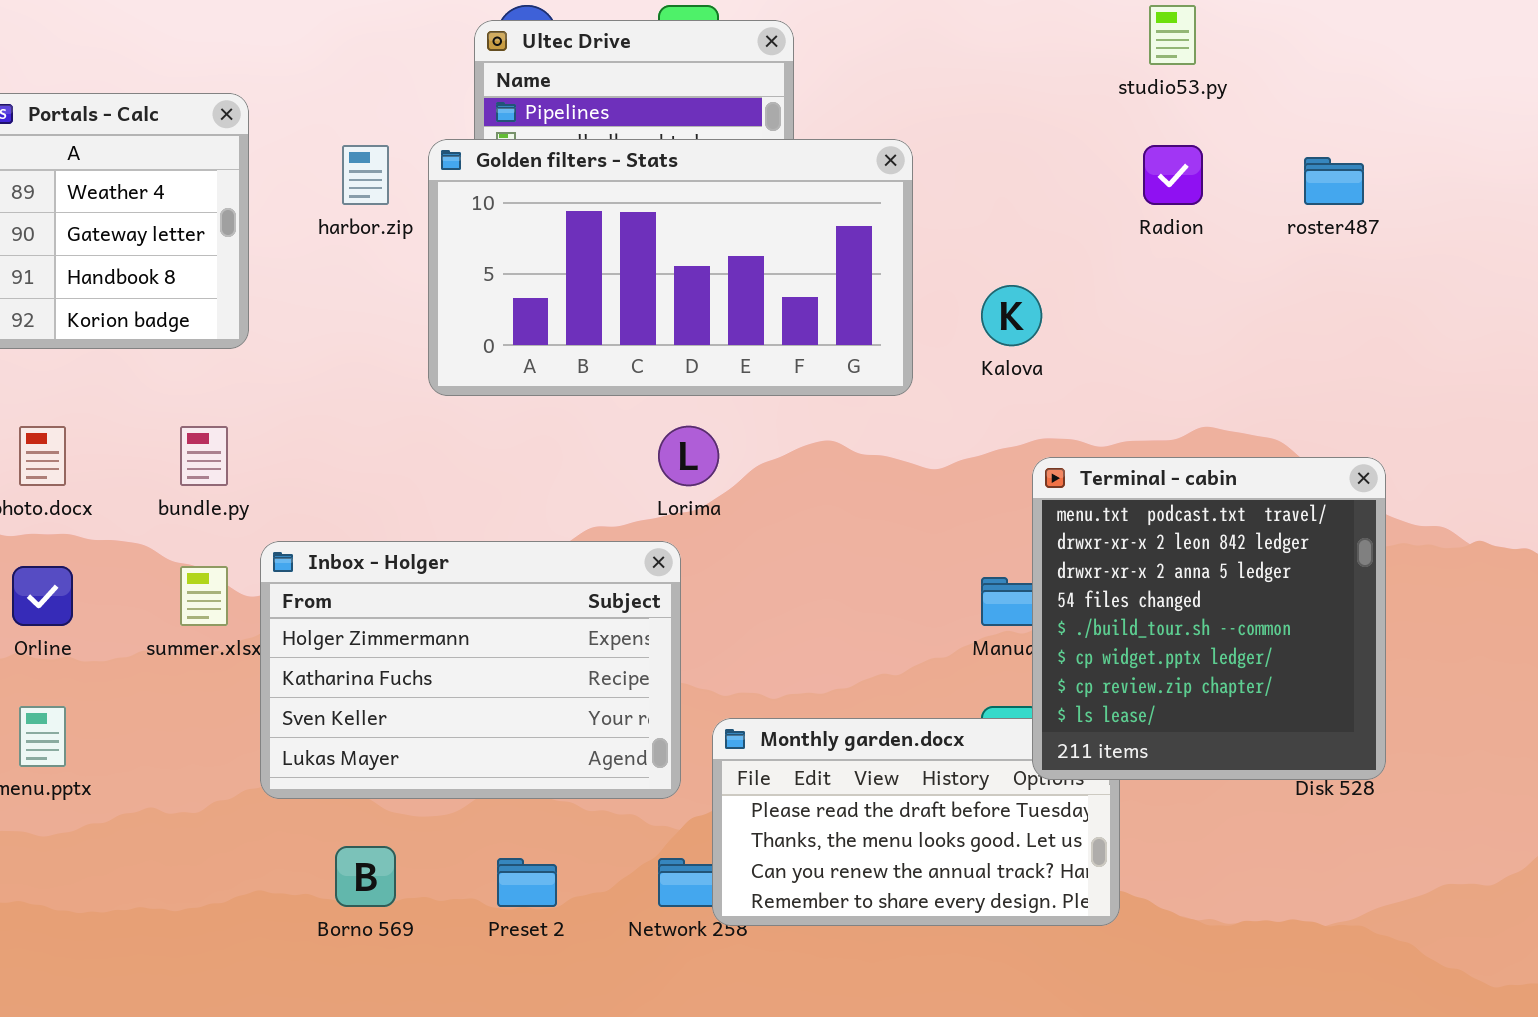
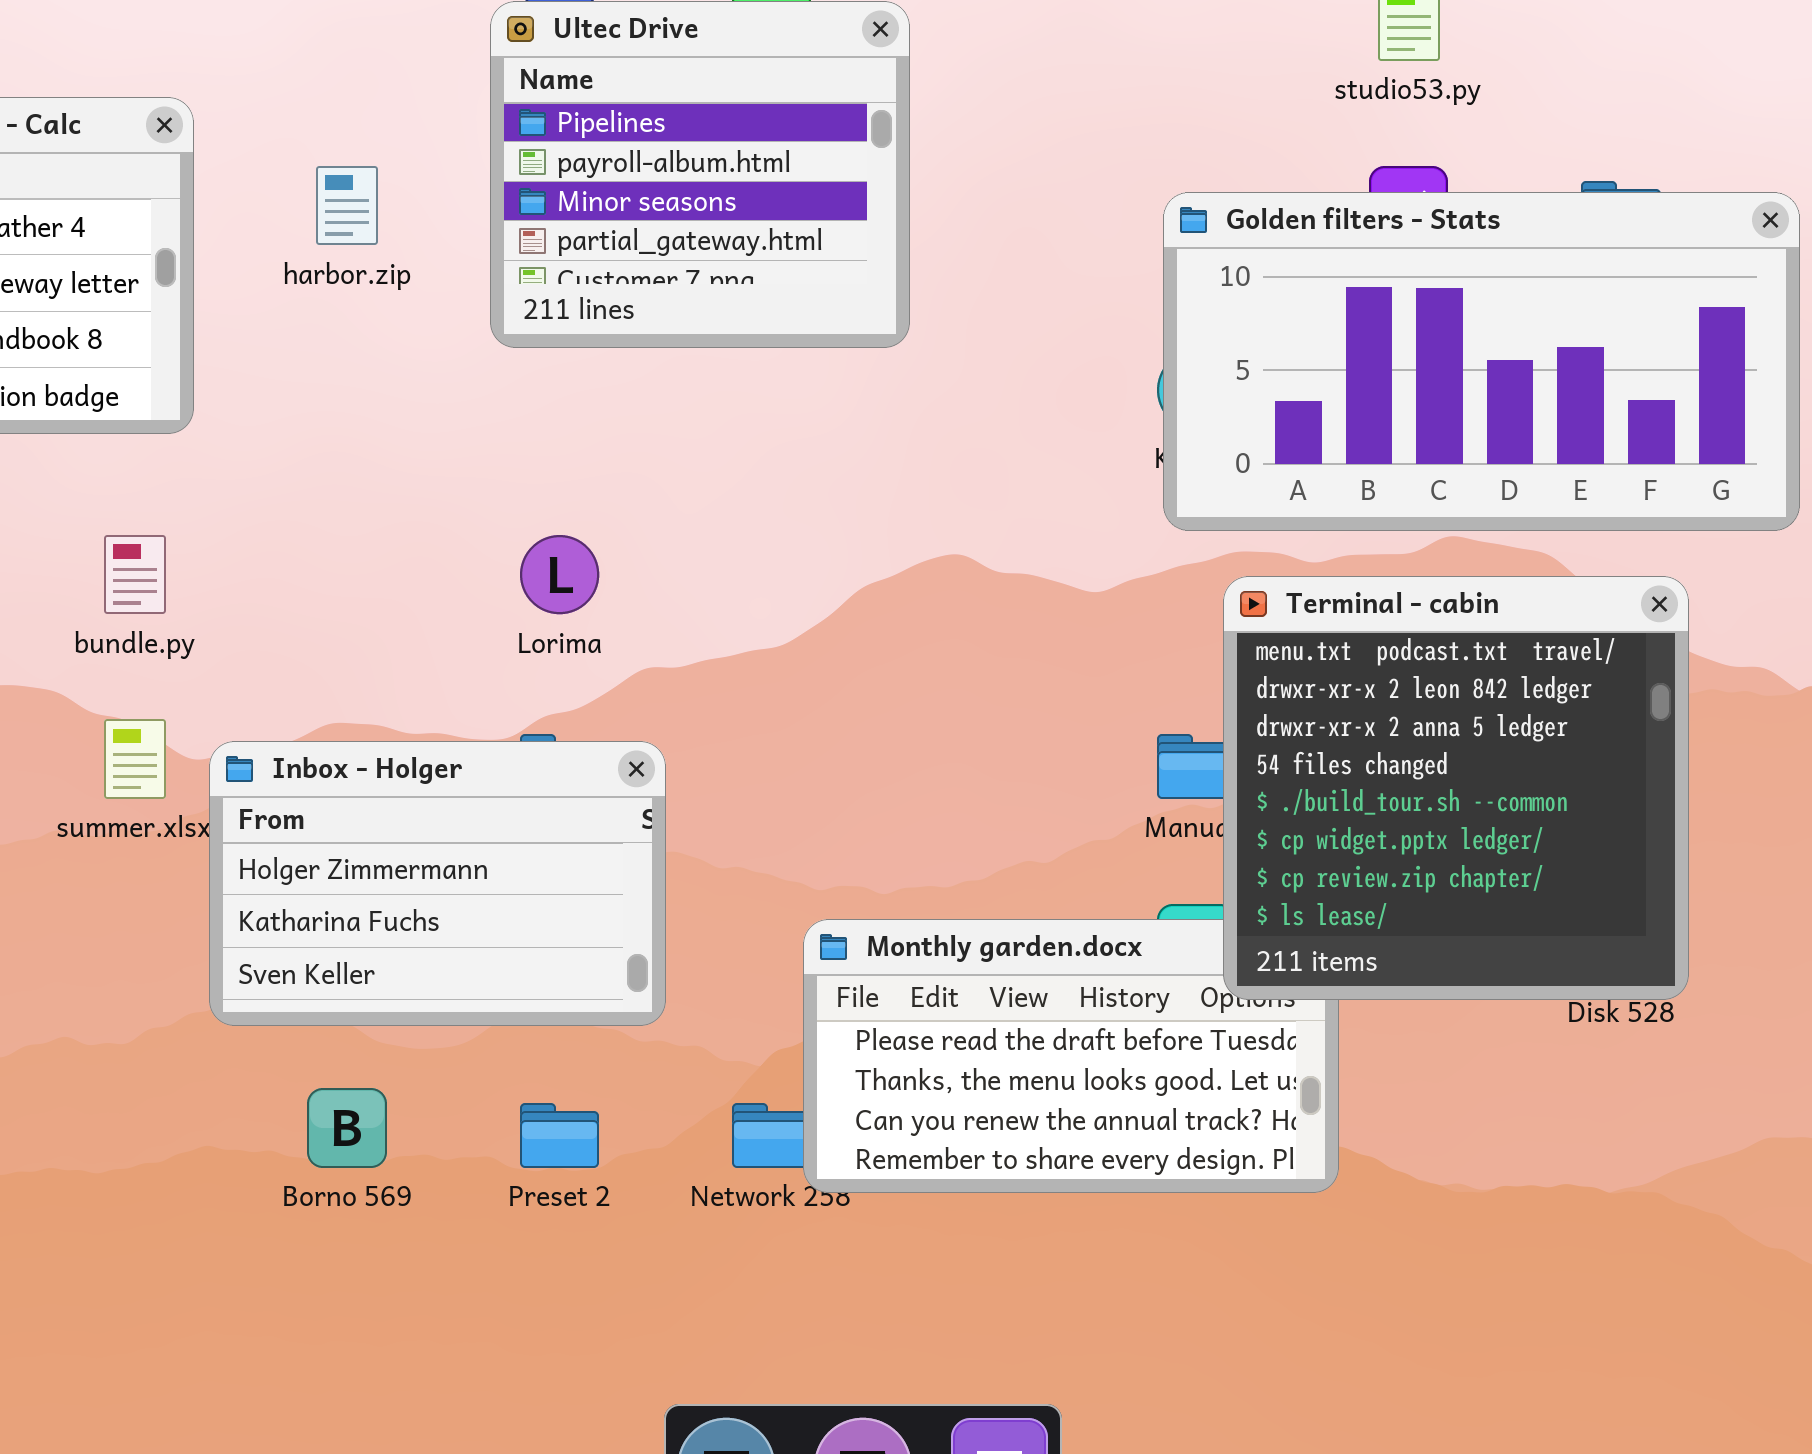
Golden filters - Stats: [428,139,913,396] -> [1163,192,1800,531], moved
Lorima: [658,426,719,486] -> [520,535,599,614], moved
Inbox - Holger: [260,541,681,799] -> [209,741,666,1026], resized

